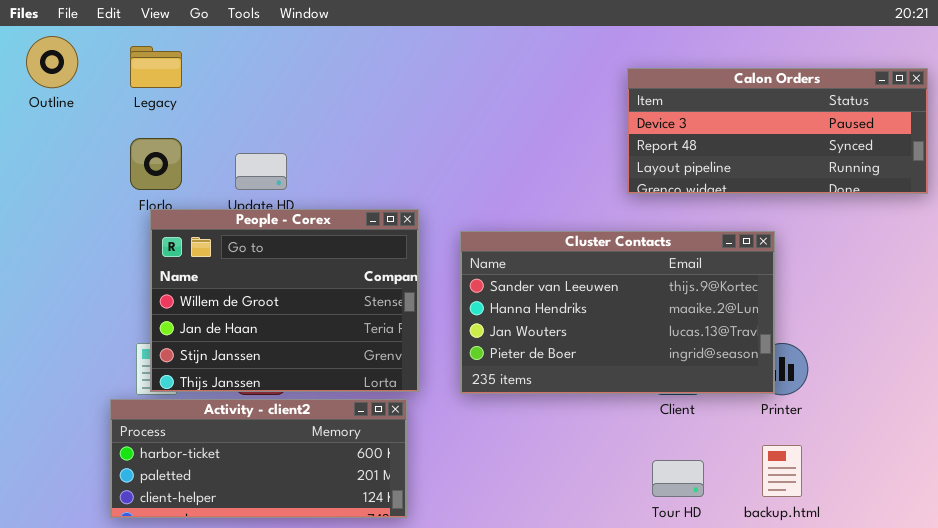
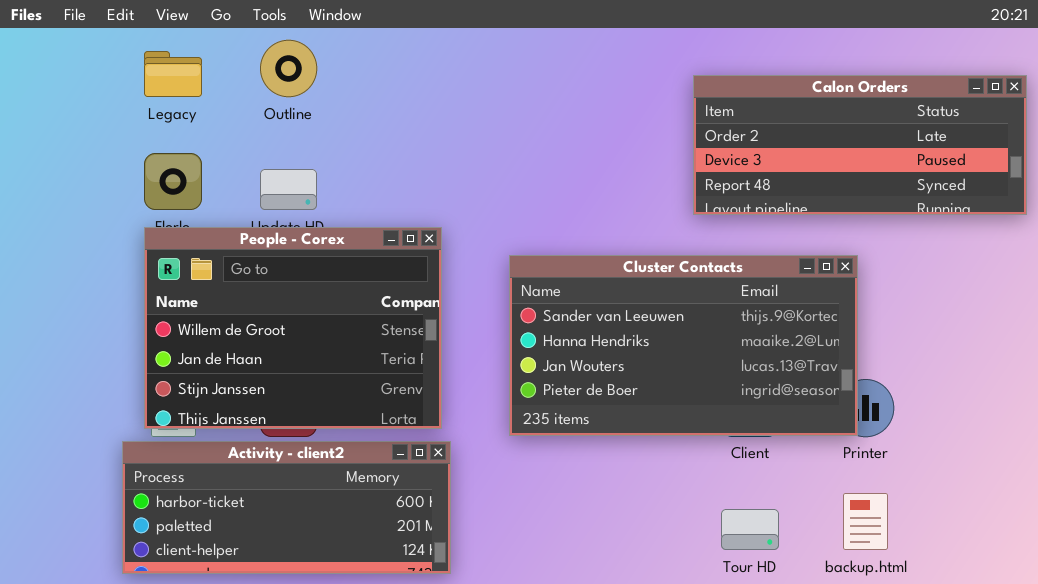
Outline: [26,36,78,88] -> [260,40,317,97], moved
Calon Orders: [627,68,928,194] -> [693,75,1027,215], scrolled up 1 row
People - Corex: [150,209,419,392] -> [144,227,442,429], moved

